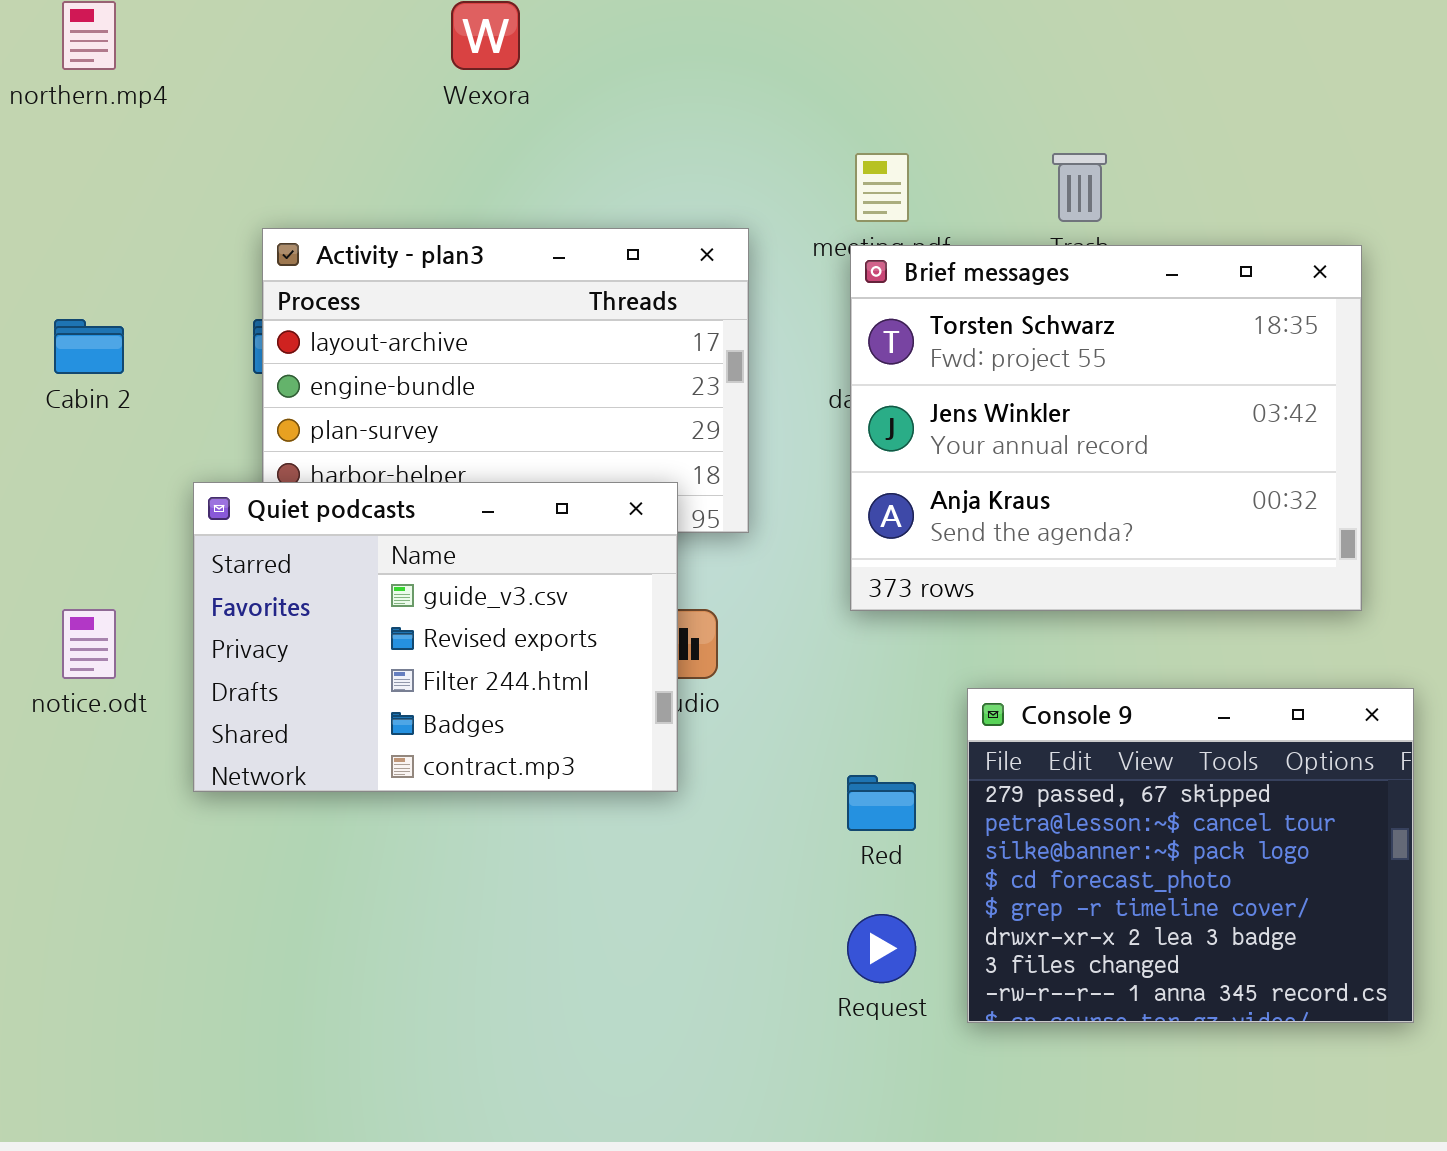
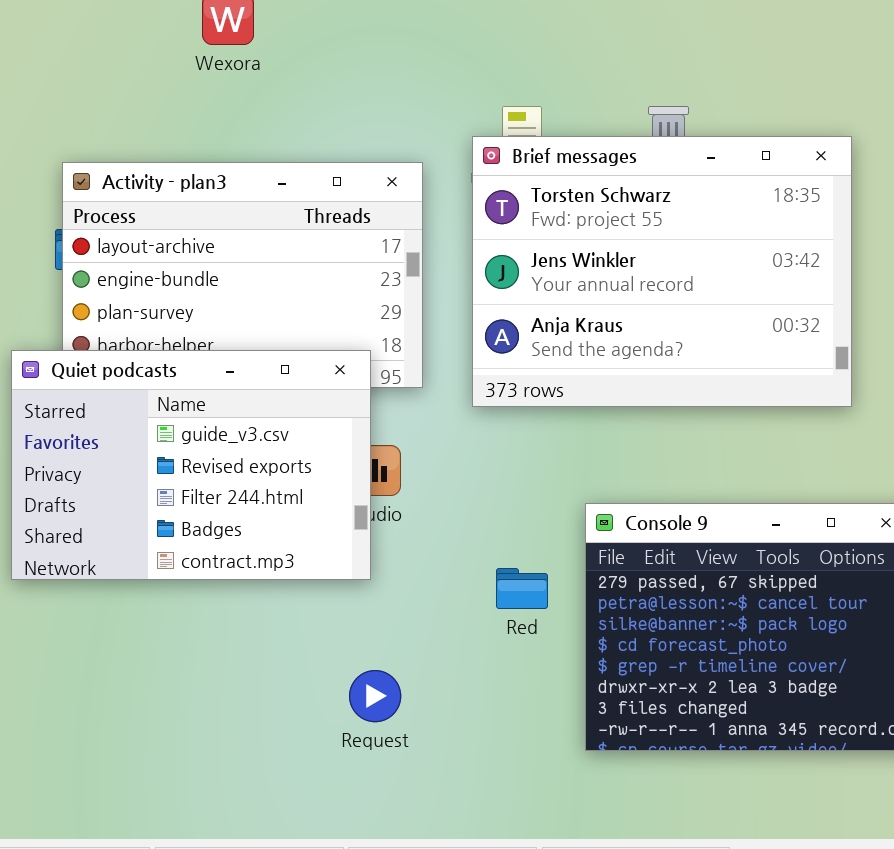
Brief messages: [850,245,1362,611] -> [472,136,852,407], moved
Request: [847,914,916,983] -> [349,670,401,722], moved

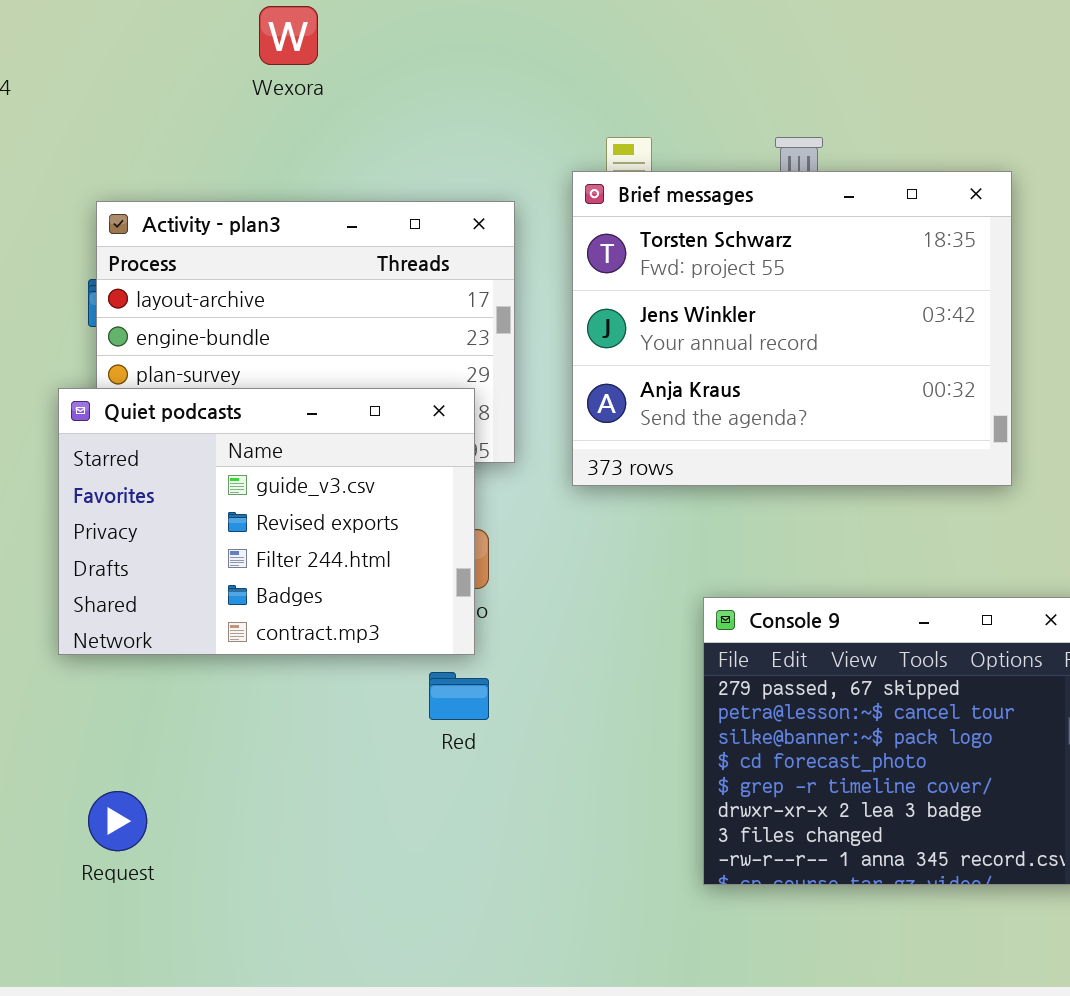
Quiet podcasts: [11,350,371,580] -> [58,388,475,655], moved
Red: [496,568,548,609] -> [429,672,489,720], moved
Request: [349,670,401,722] -> [88,791,147,851], moved

